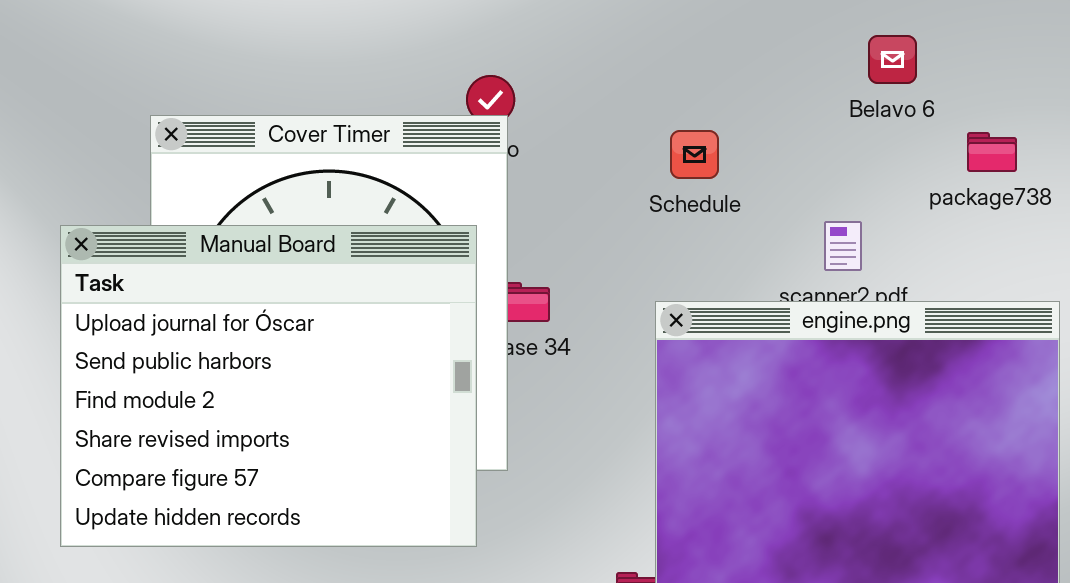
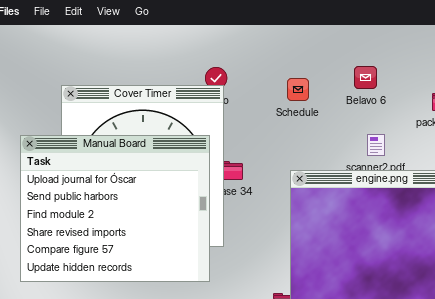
Belavo 6: [868,35,917,84] -> [354,66,377,89], moved
Schedule: [670,130,719,179] -> [287,78,309,101], moved

